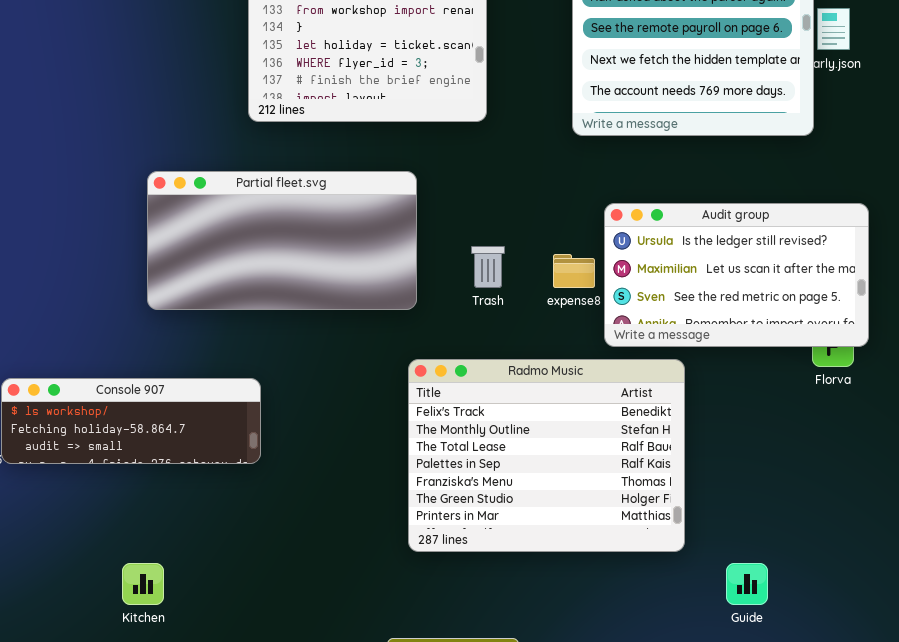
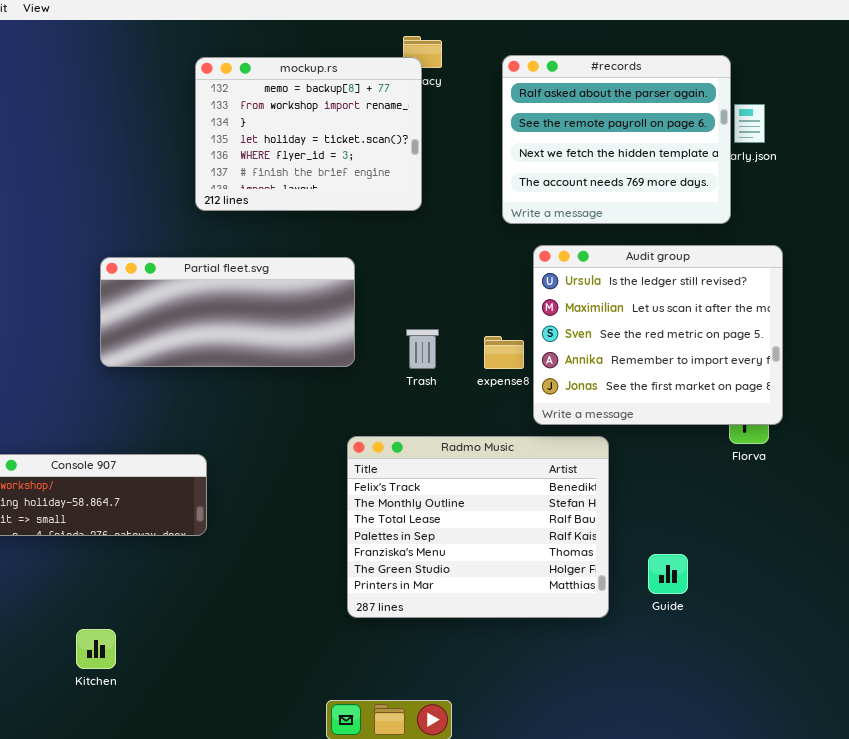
Partial fleet.svg: [147,171,417,310] -> [100,257,355,367], resized
Audit group: [604,203,869,347] -> [533,245,783,425], resized
Guide: [726,563,768,605] -> [648,554,688,594], moved

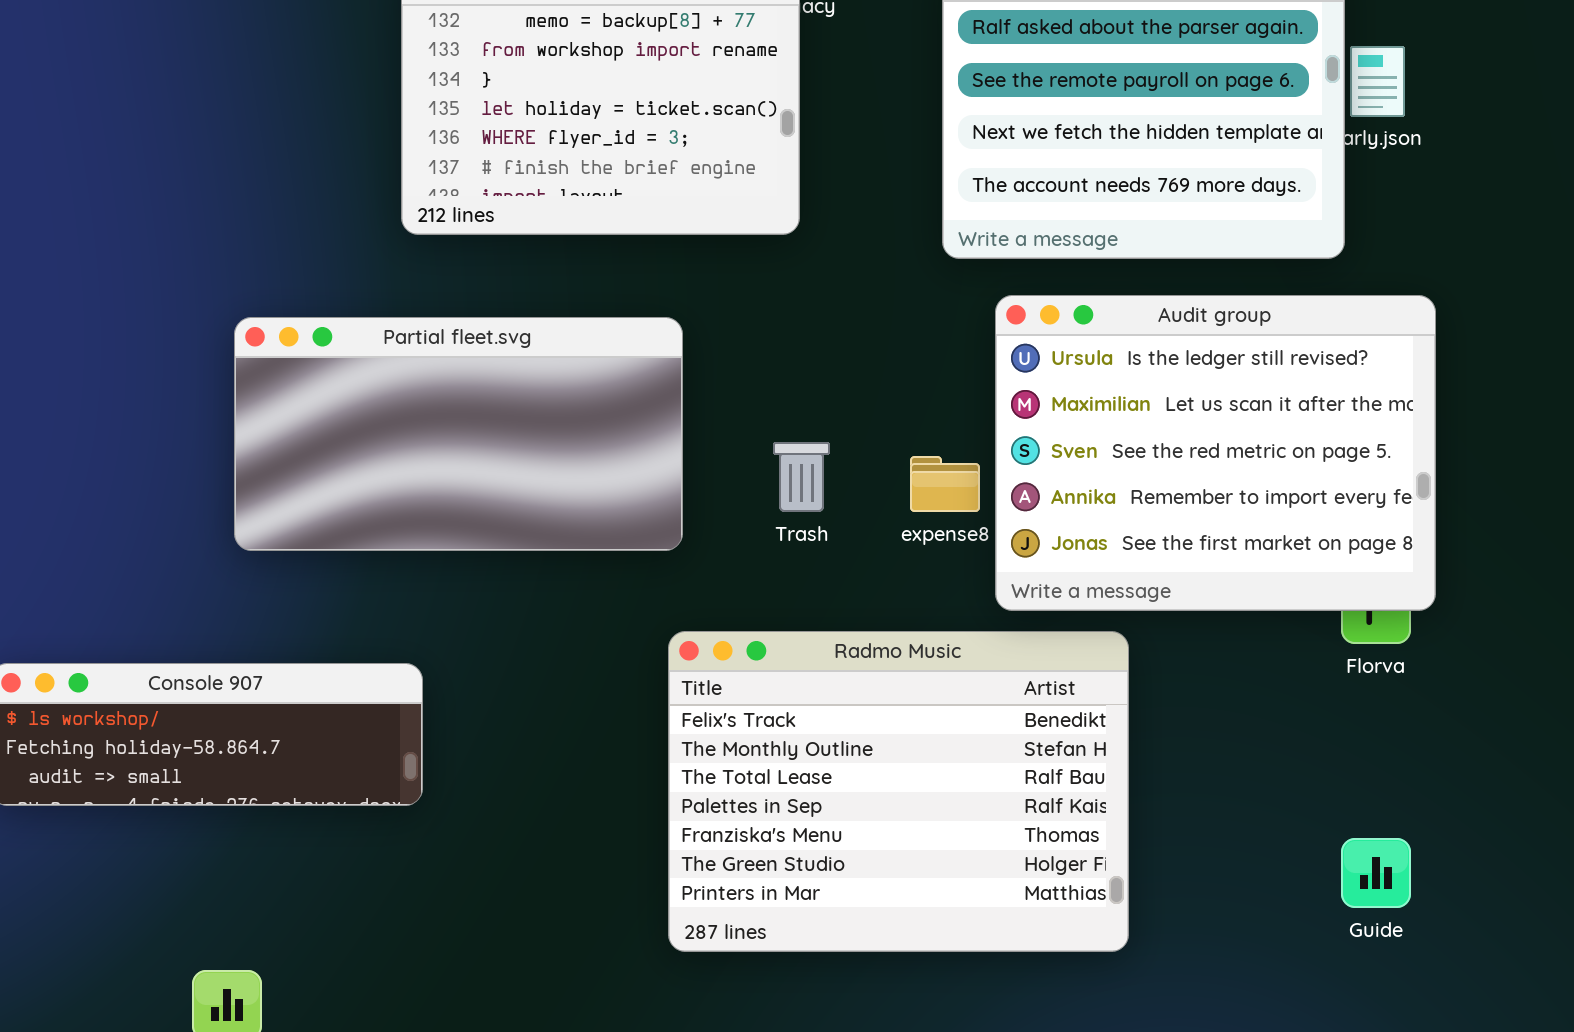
Partial fleet.svg: [100,257,355,367] -> [234,317,683,551], resized
Guide: [648,554,688,594] -> [1341,838,1411,908], moved

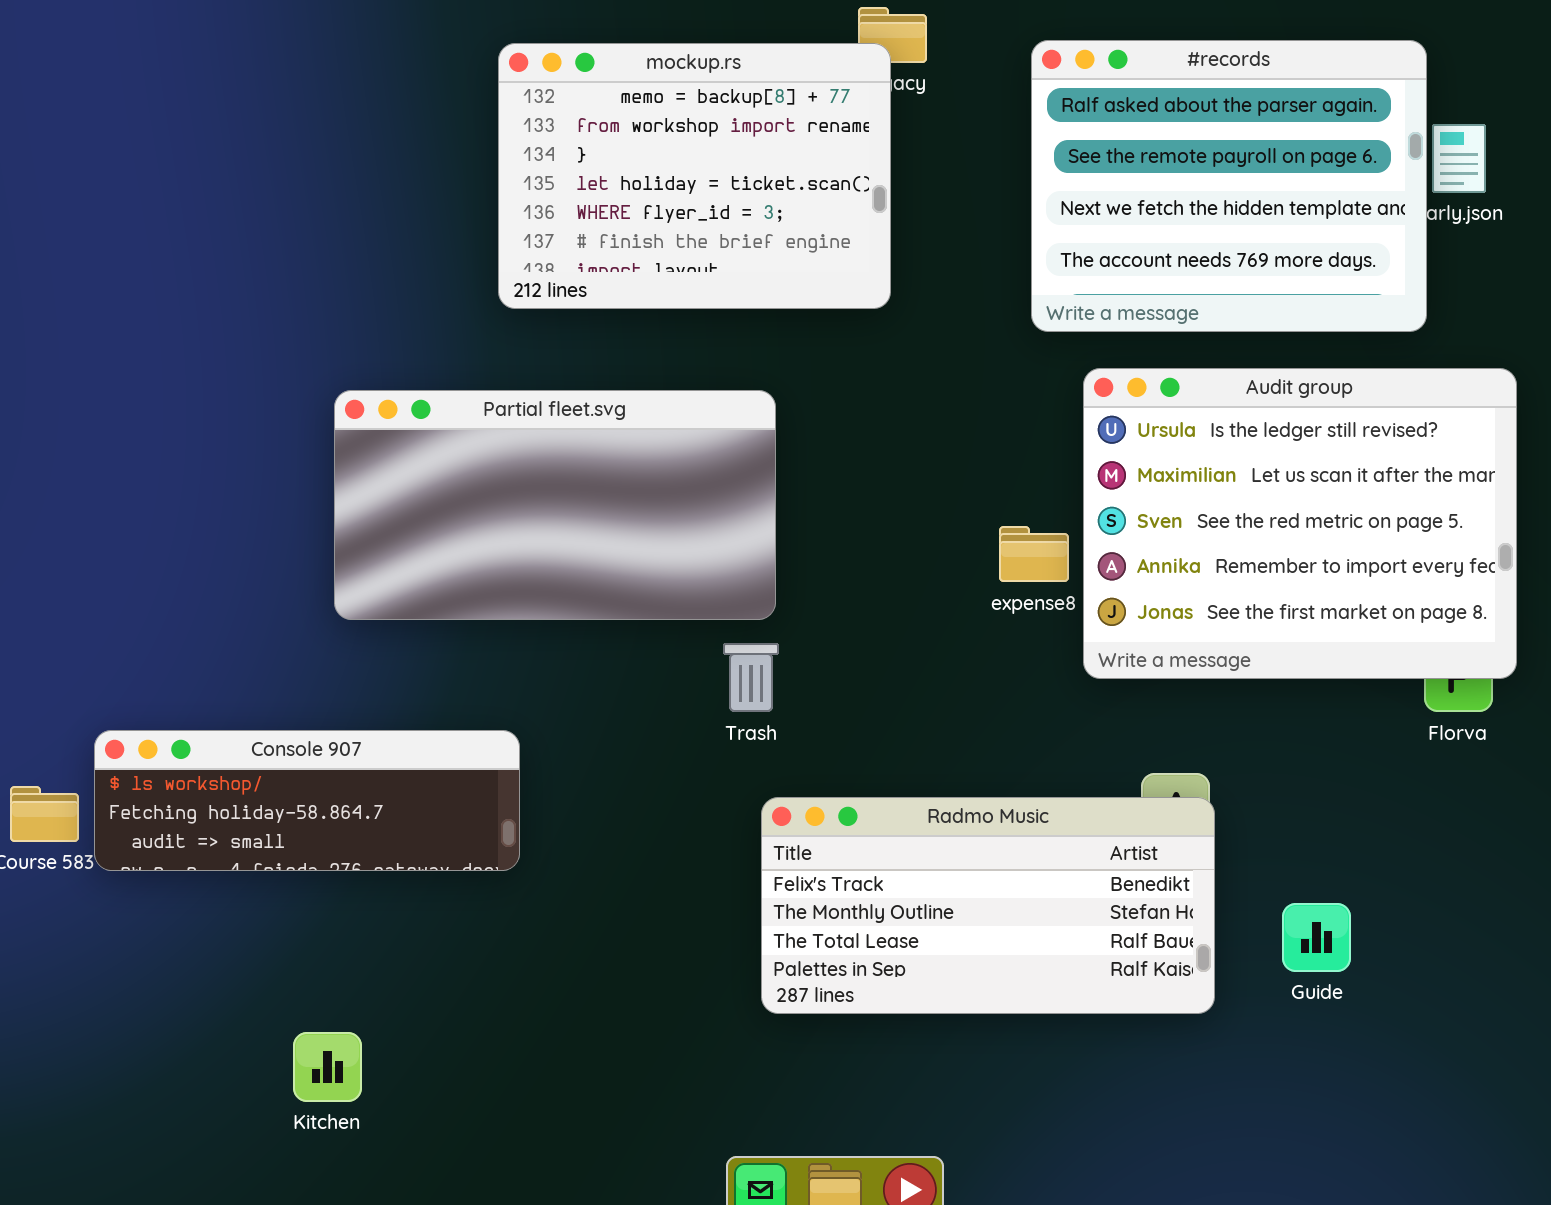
Trash: [773,442,830,512] -> [723,643,779,712], moved
Radmo Music: [668,631,1129,952] -> [761,797,1215,1014], resized
Guide: [1341,838,1411,908] -> [1282,903,1351,972], moved

